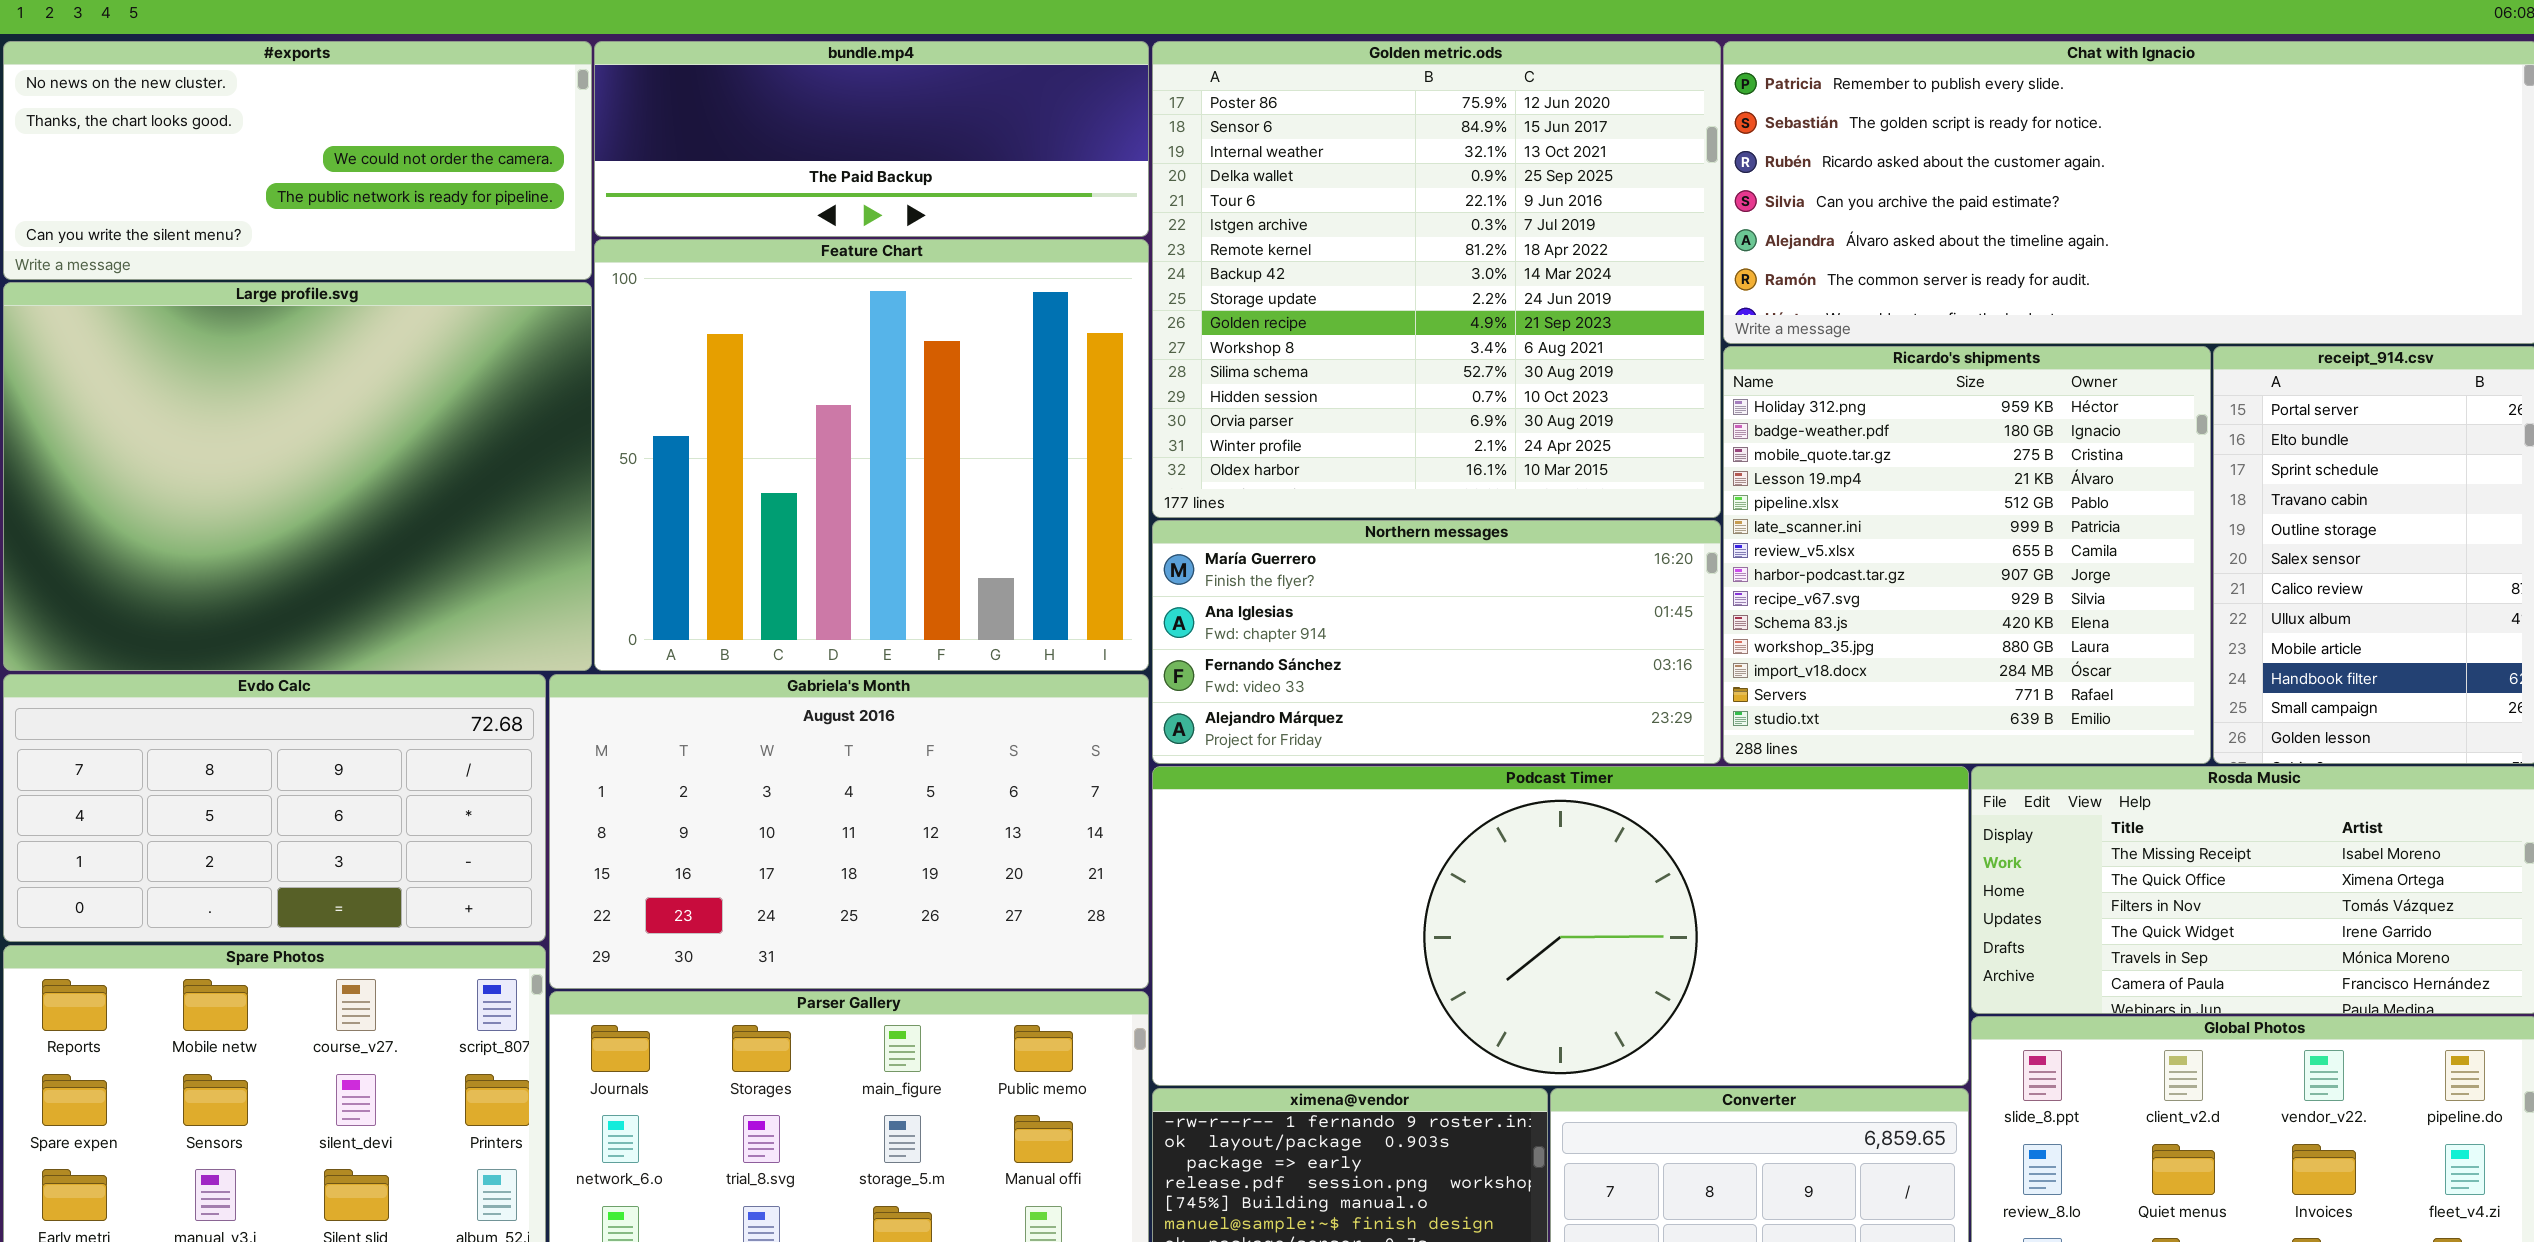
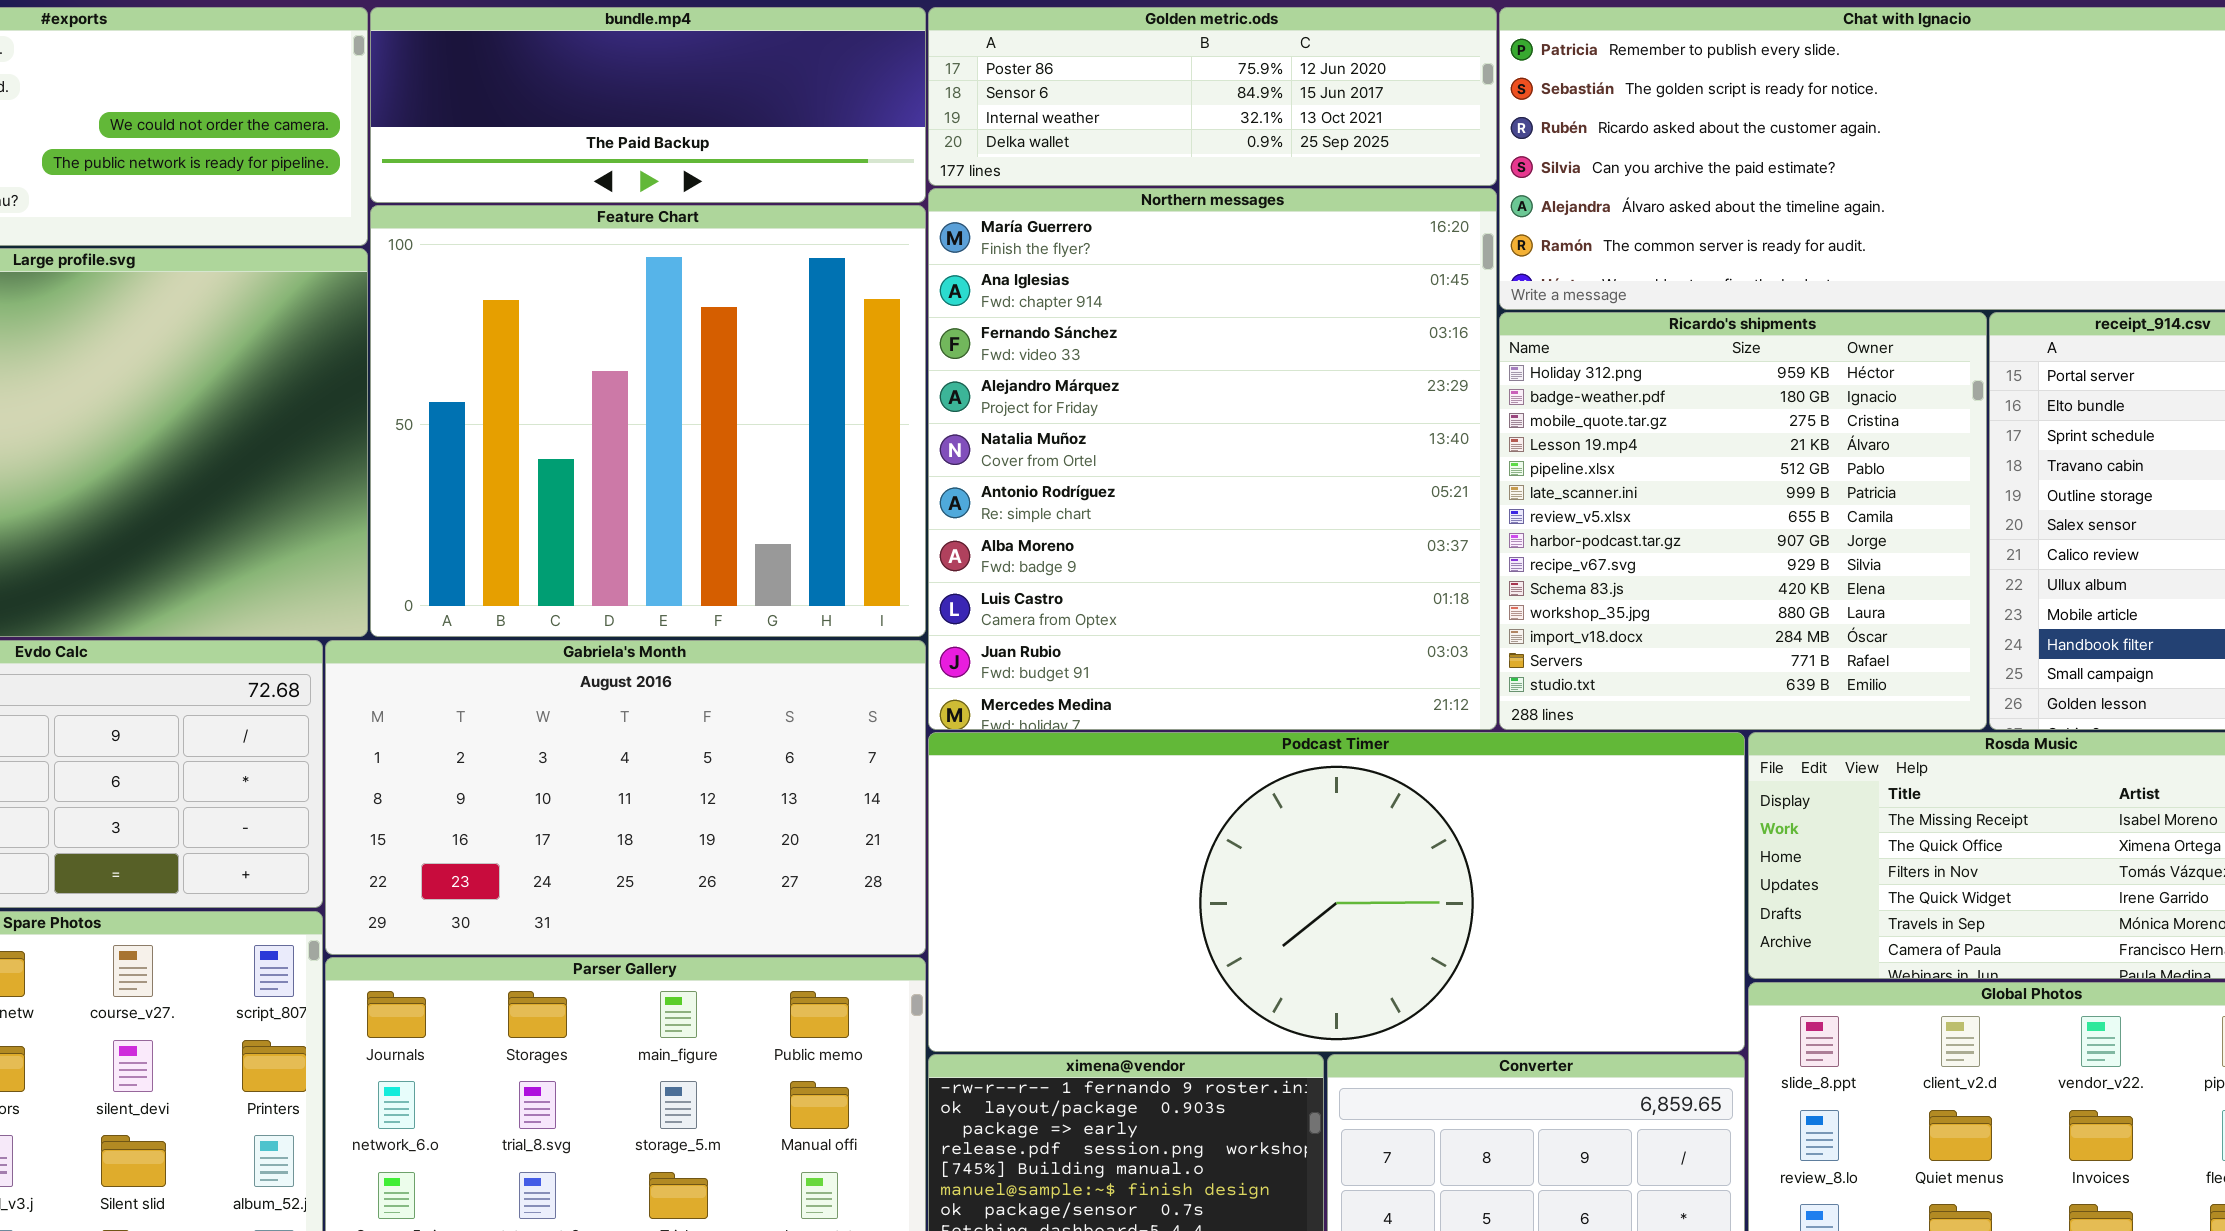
Golden metric.ods: [1152,41,1721,518] -> [928,7,1497,186], resized
Northern messages: [1152,520,1721,764] -> [928,188,1497,730], resized

